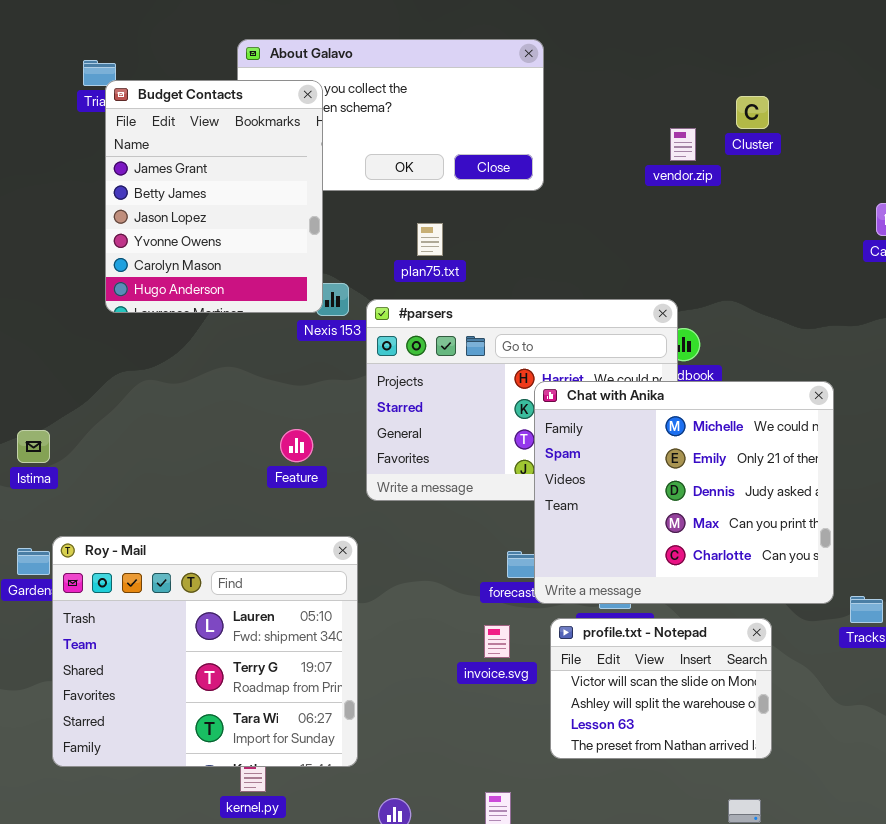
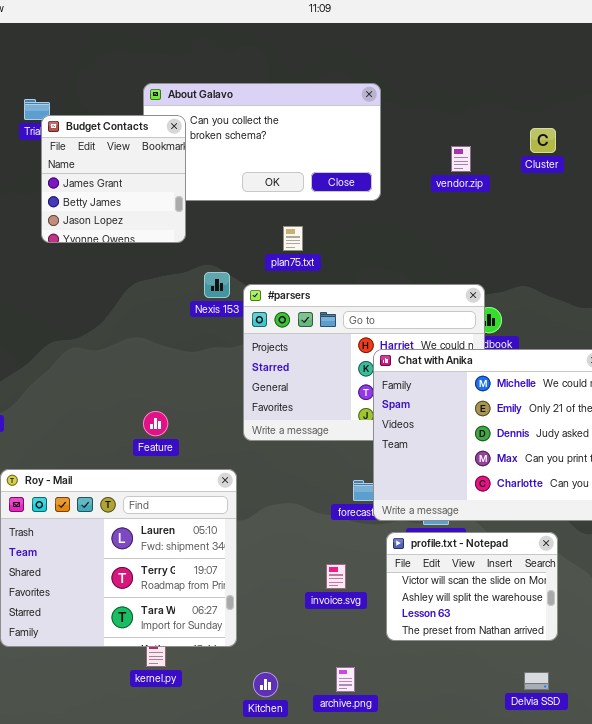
Budget Contacts: [105,80,323,313] -> [41,115,186,243], resized
vendor.zip: [670,128,696,161] -> [451,146,471,172], moved
Feature: [280,429,313,462] -> [143,411,168,436], moved
invoice.svg: [484,625,510,658] -> [326,564,346,589], moved

